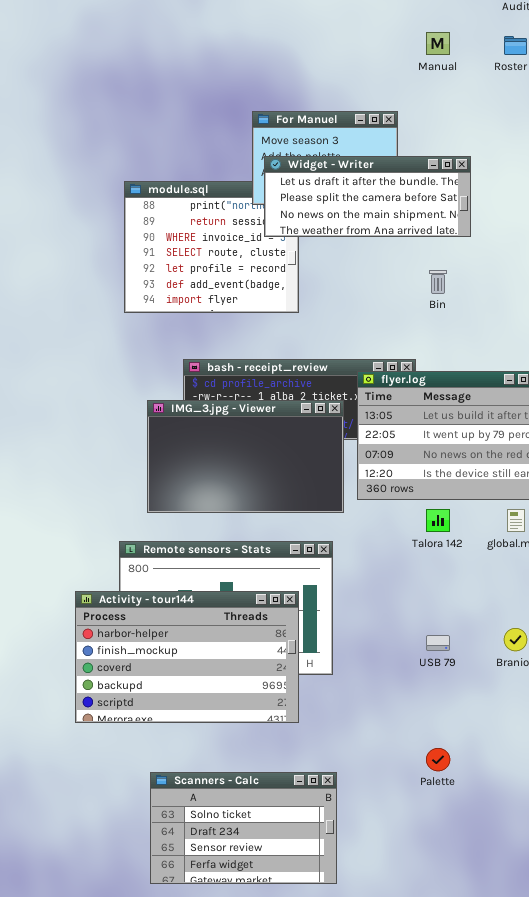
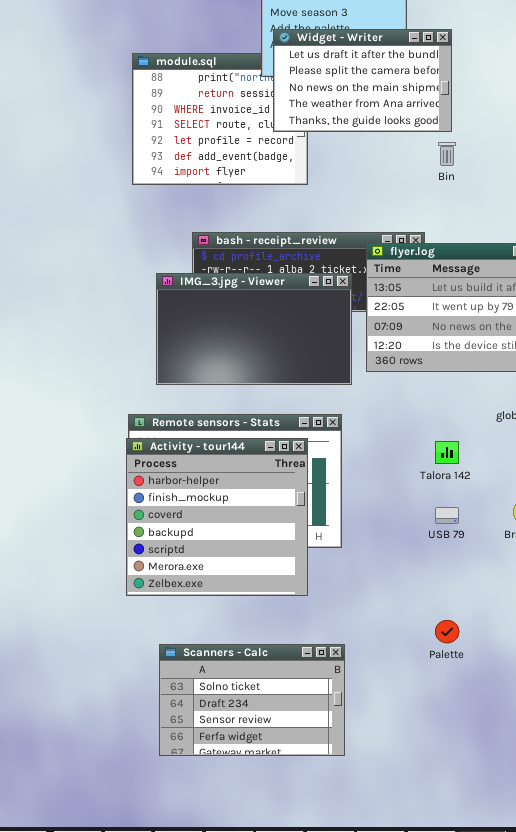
Widget - Writer: [264,156,471,237] -> [273,29,452,132], resized
Talora 142: [426,509,450,532] -> [435,441,459,464], moved
Activity - tour144: [75,591,299,723] -> [126,438,308,596], resized

